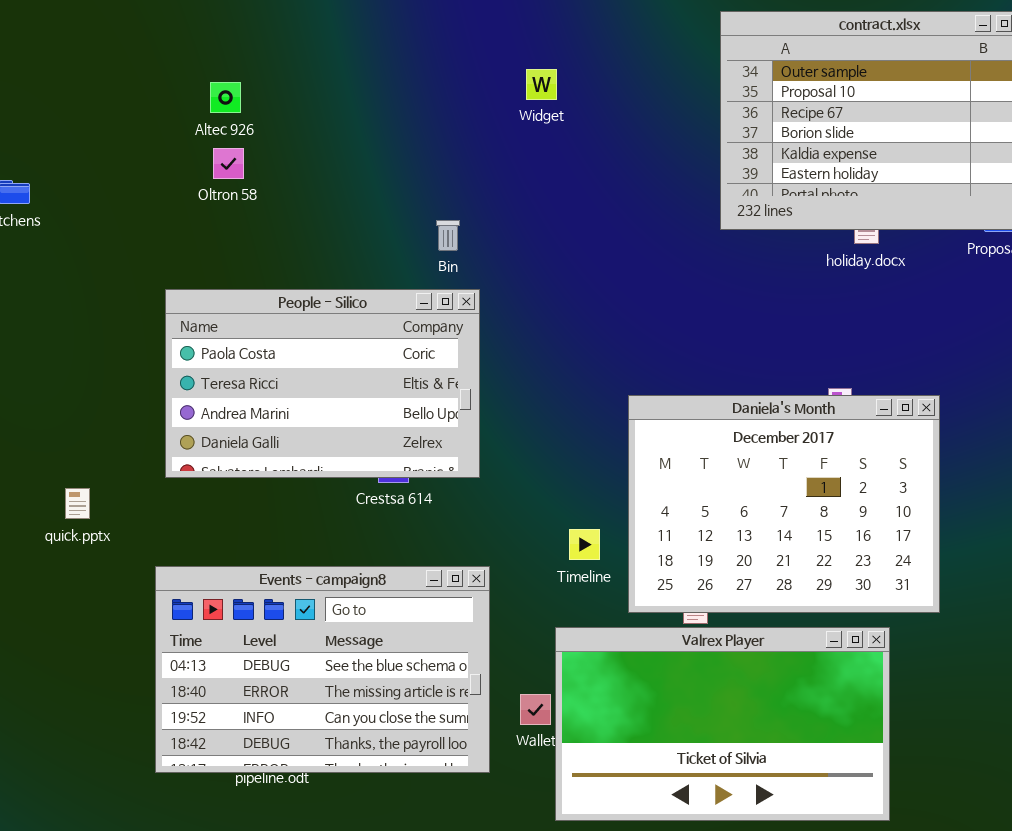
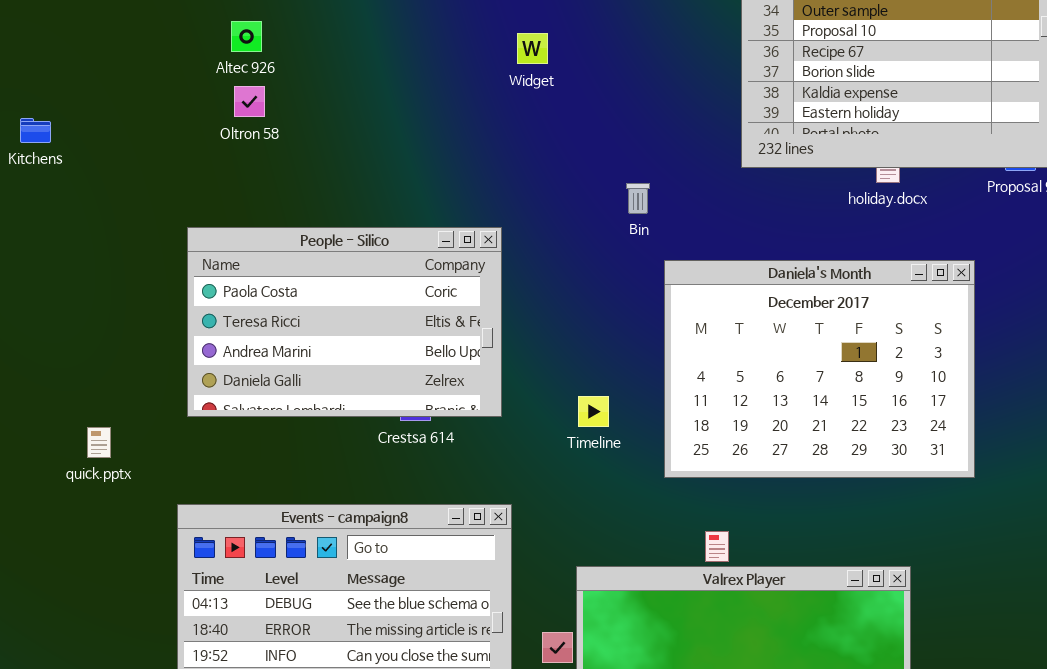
Widget: [526,69,557,100] -> [517,33,548,64], moved
Bin: [436,220,460,251] -> [626,183,650,214], moved
Daniela's Month: [628,395,940,613] -> [664,260,975,478], moved
Timeline: [569,529,600,560] -> [578,396,609,427], moved

